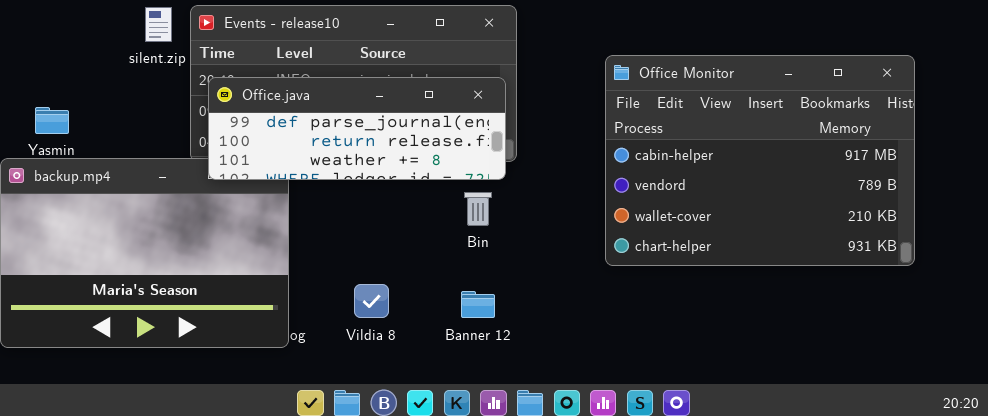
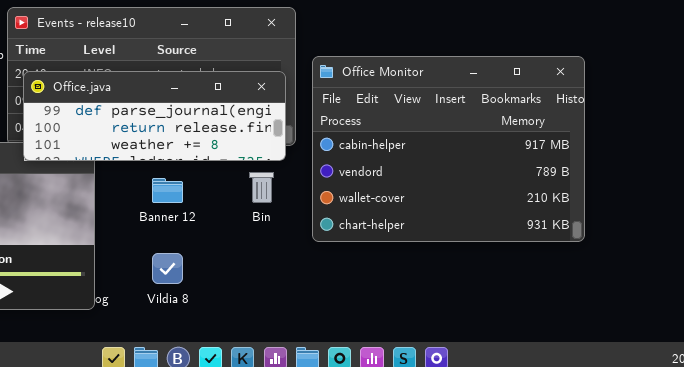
Office Monitor: [605,55,915,266] -> [312,56,585,242], moved
Banner 12: [461,291,495,318] -> [152,178,183,203], moved

